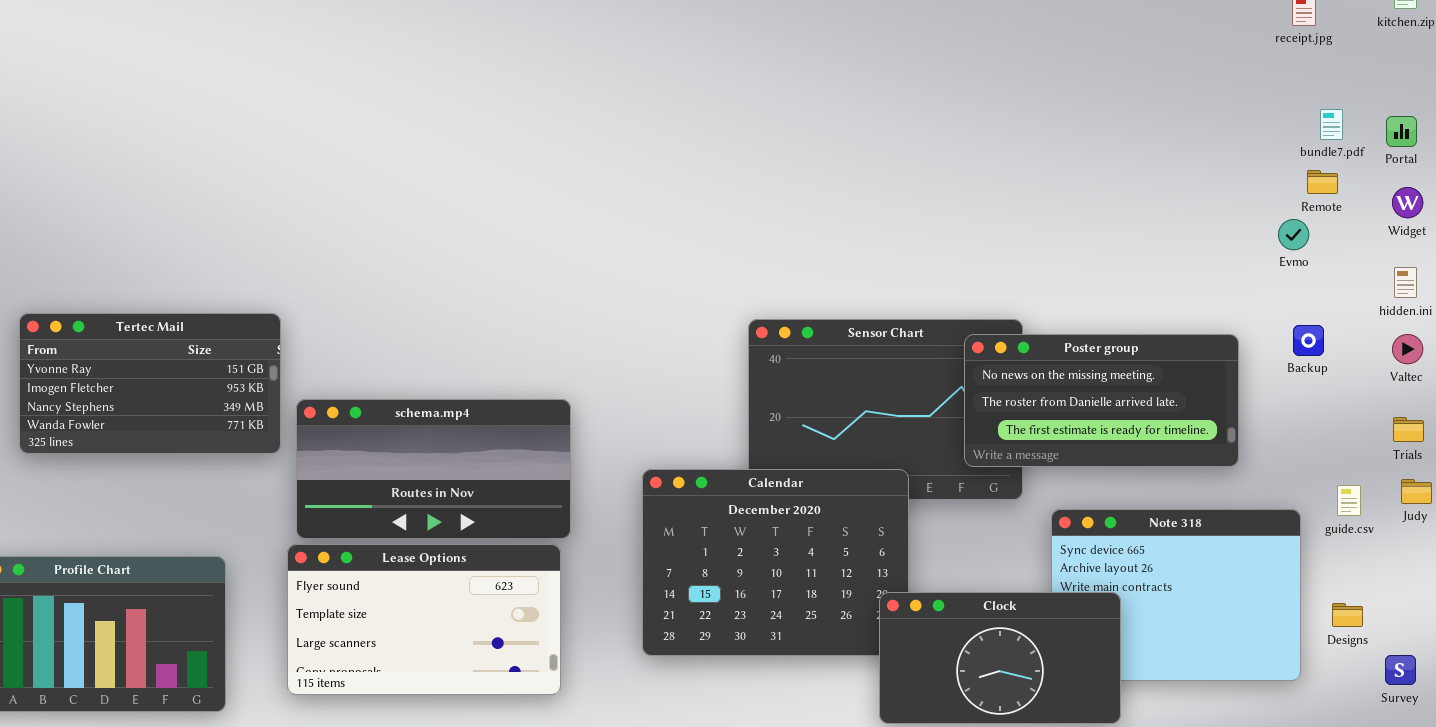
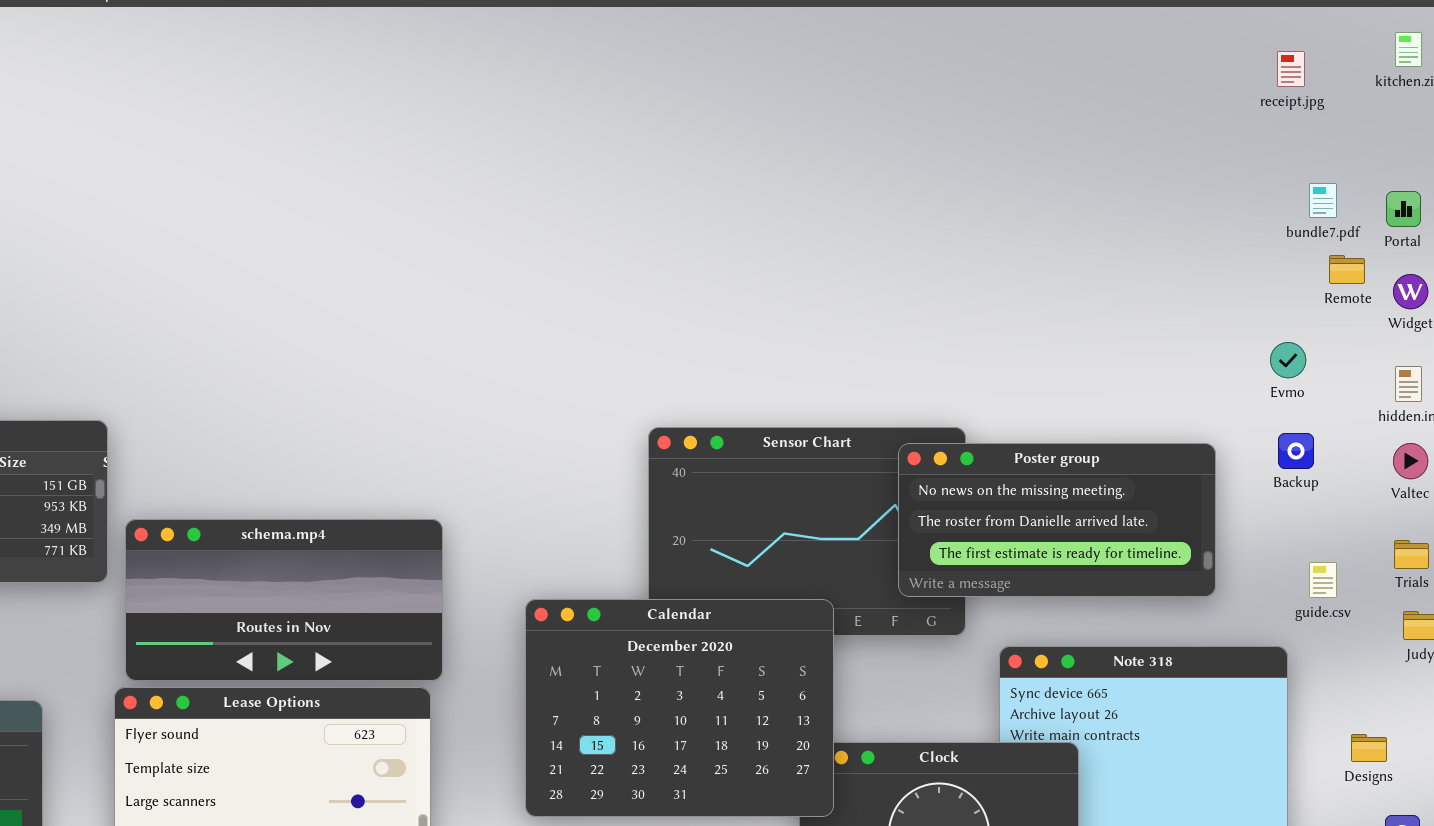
Remote: [1307,170,1338,194] -> [1329,255,1365,284], moved
Evmo: [1278,219,1309,250] -> [1270,342,1306,378], moved
Calendar: [642,469,909,656] -> [525,599,834,817], raised
guide.csv: [1337,485,1361,516] -> [1309,562,1337,598], moved
Designs: [1332,603,1363,627] -> [1351,734,1387,762], moved

